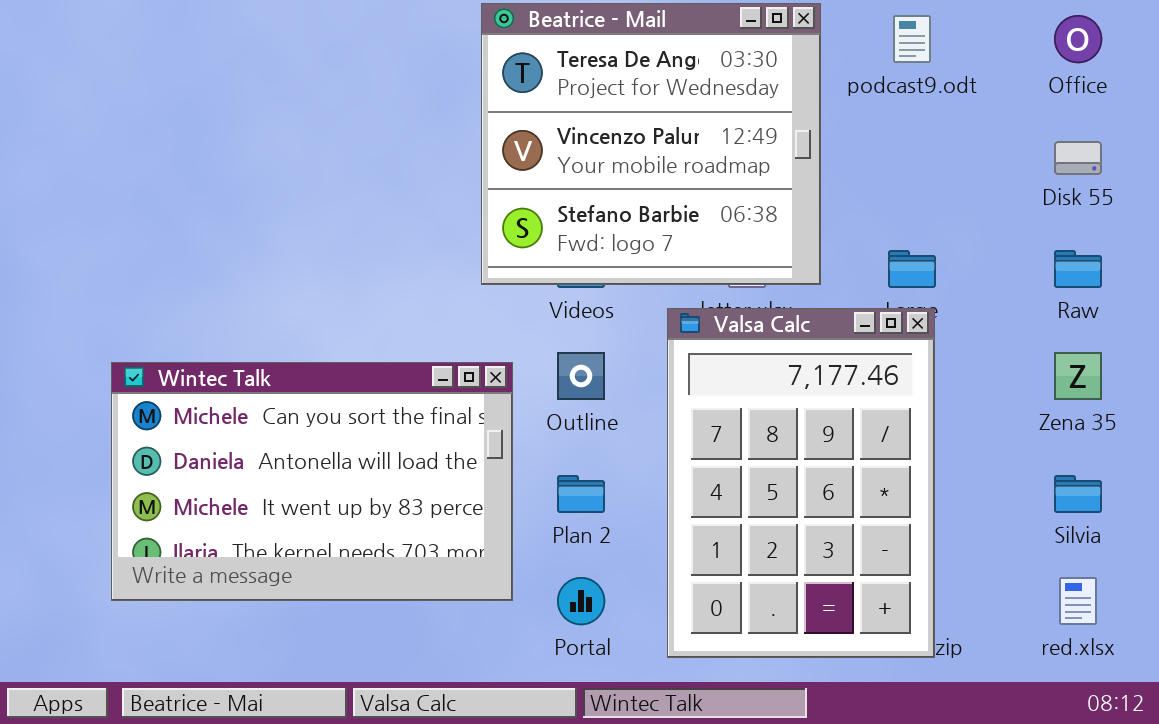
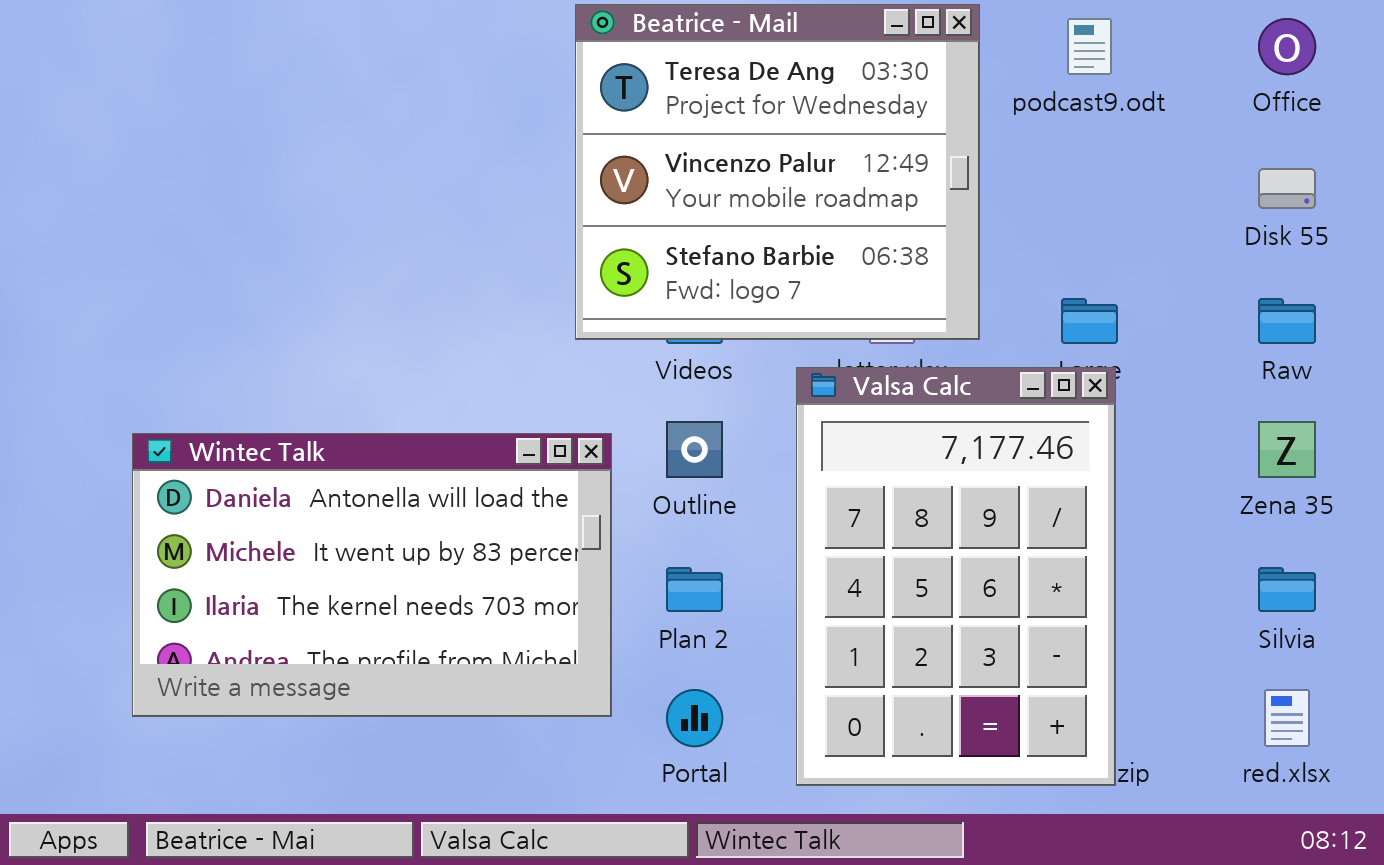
Wintec Talk: [111,362,513,601] -> [132,433,612,717], scrolled down 1 row

